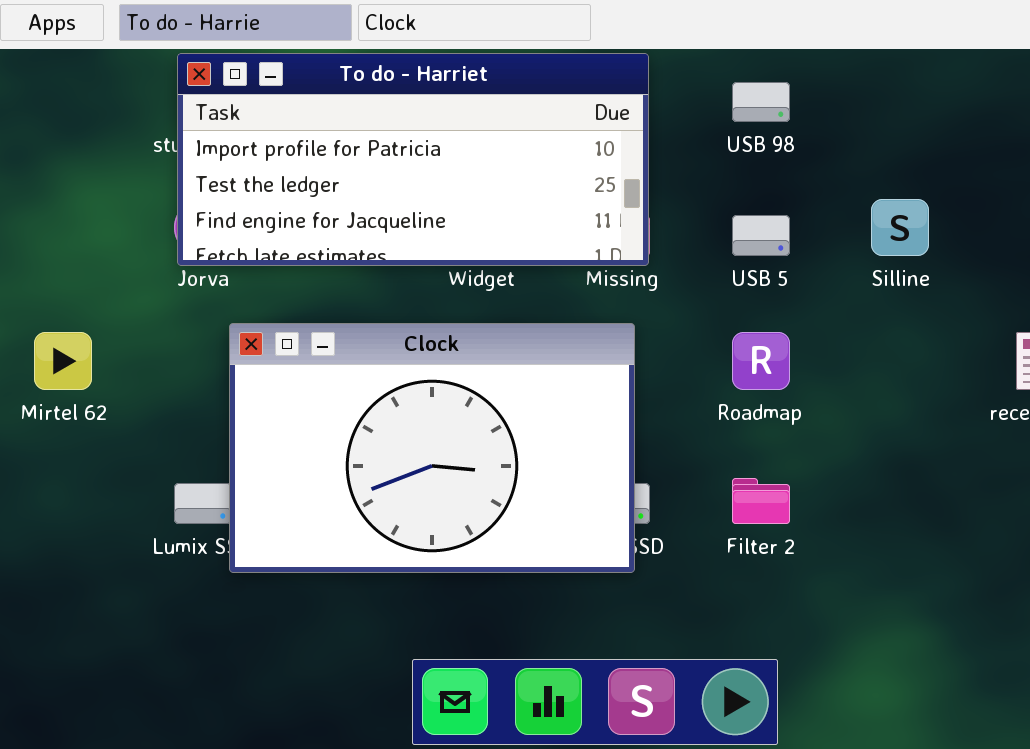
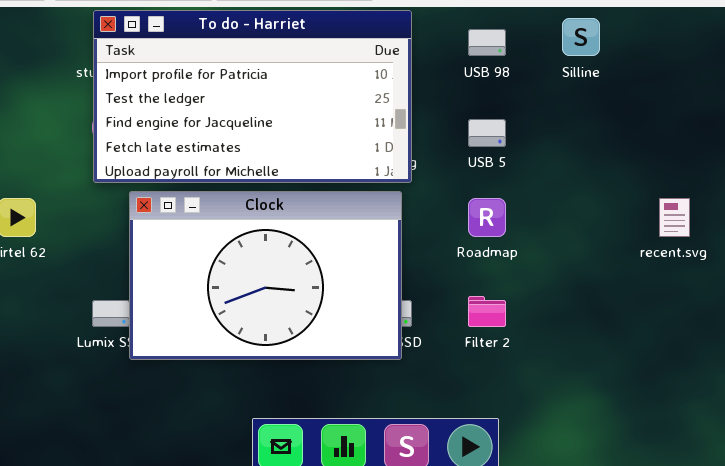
To do - Harriet: [177,53,649,266] -> [93,10,412,183], resized
Silline: [871,199,929,256] -> [562,18,600,56], moved

